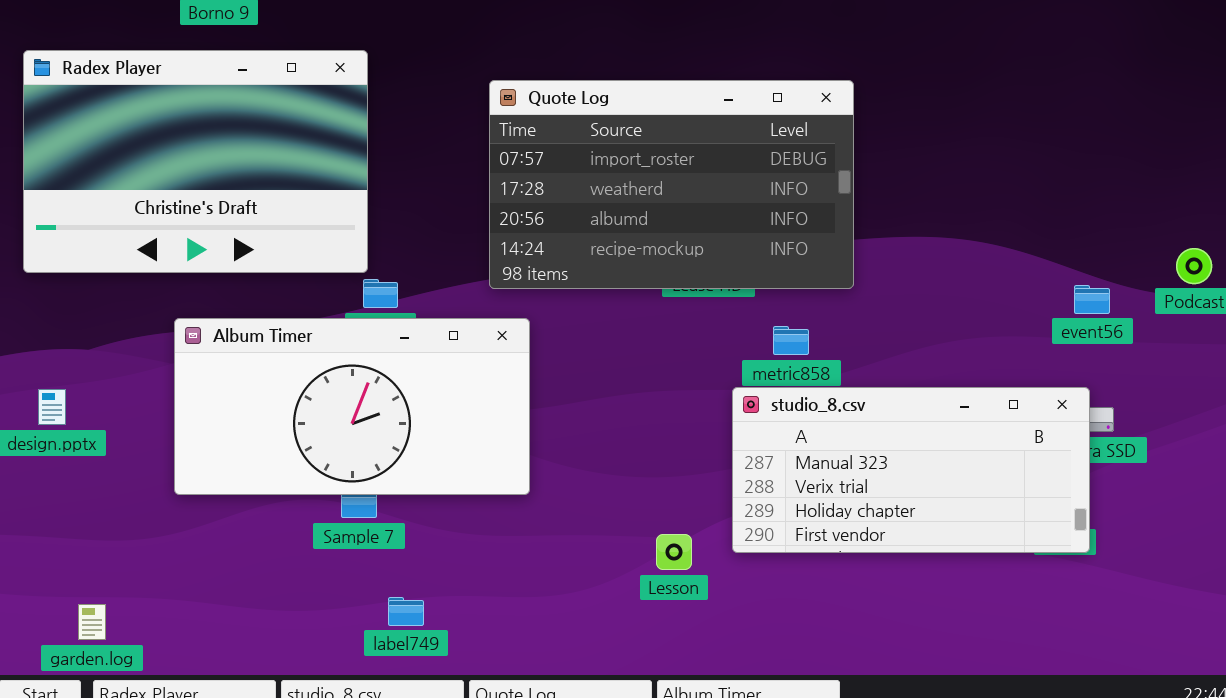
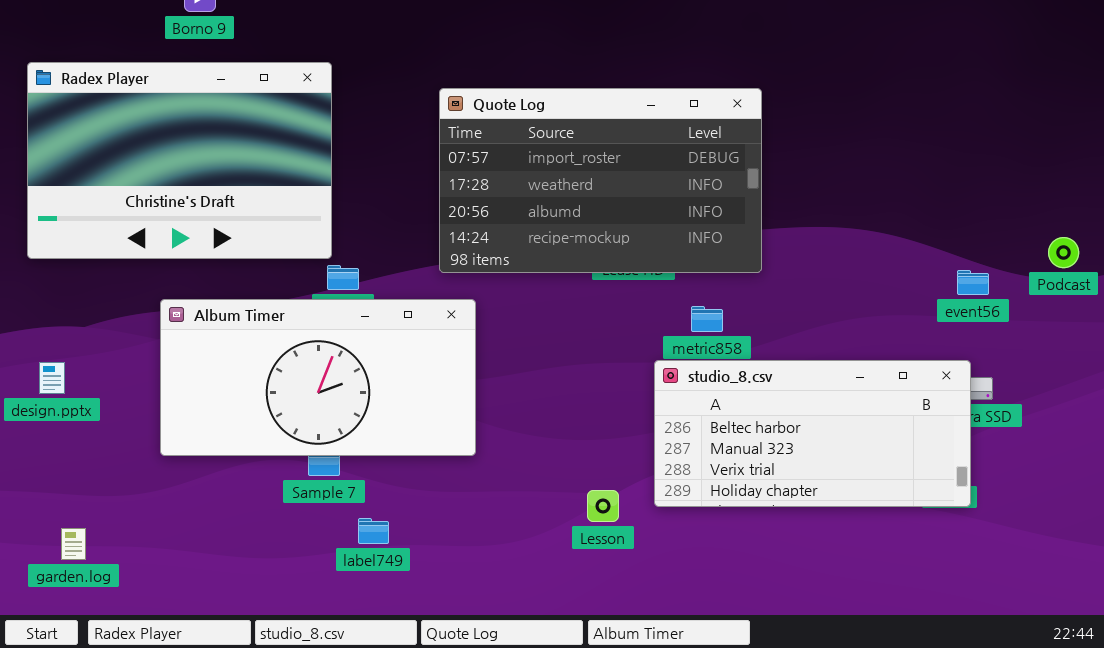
studio_8.csv: [732,387,1090,553] -> [654,360,971,507], scrolled up 1 row
label749: [388,597,424,626] -> [358,518,389,544], moved
garden.log: [78,604,106,640] -> [61,528,86,560], moved

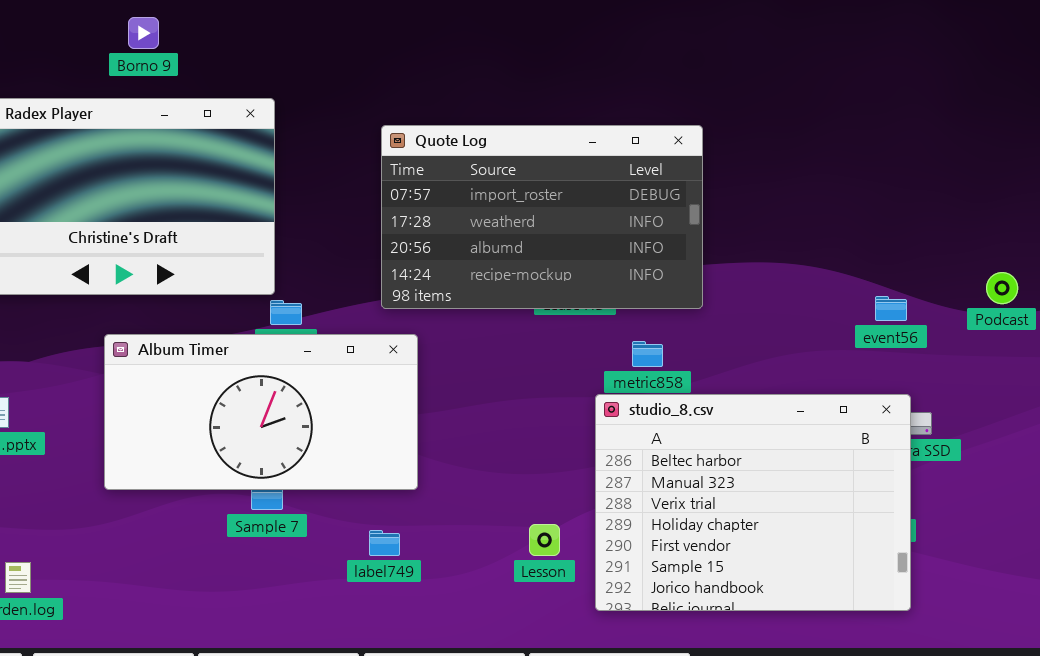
event56: [957,270,989,295] -> [875,296,907,321], moved
studio_8.csv: [654,360,971,507] -> [595,394,911,611], resized
label749: [358,518,389,544] -> [369,530,400,556], moved

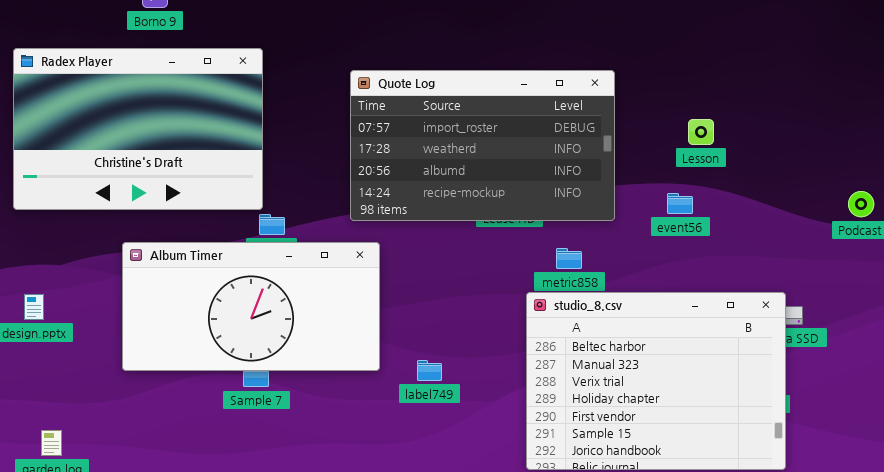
event56: [875,296,907,321] -> [667,193,693,214], moved
Lesson: [529,524,560,556] -> [688,119,714,145], moved
label749: [369,530,400,556] -> [417,360,442,381], moved

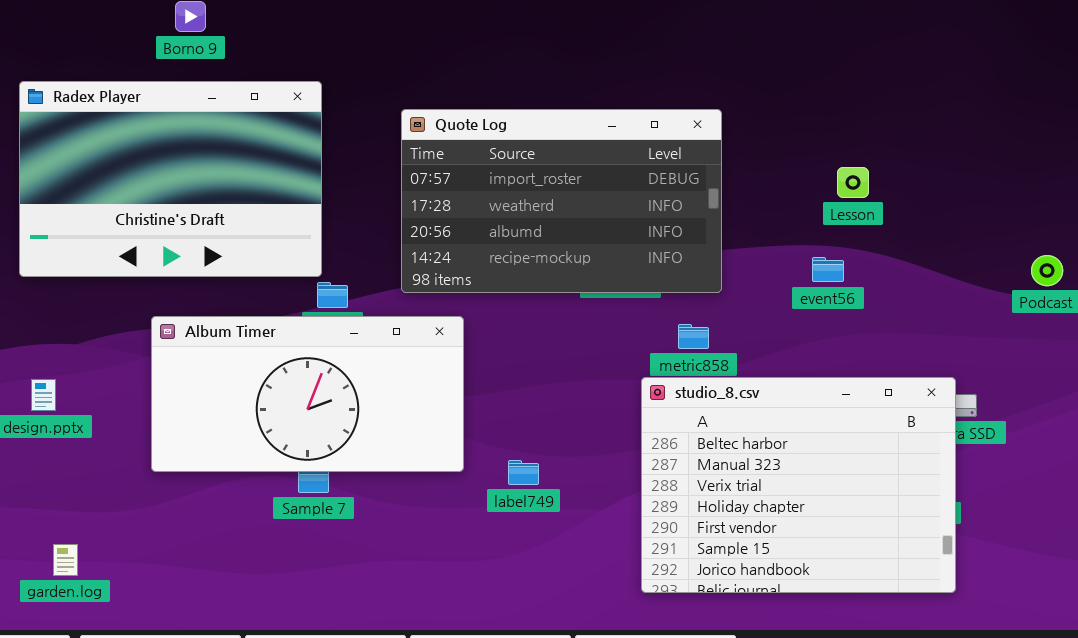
Quote Log: [350,70,615,221] -> [401,109,722,293], moved

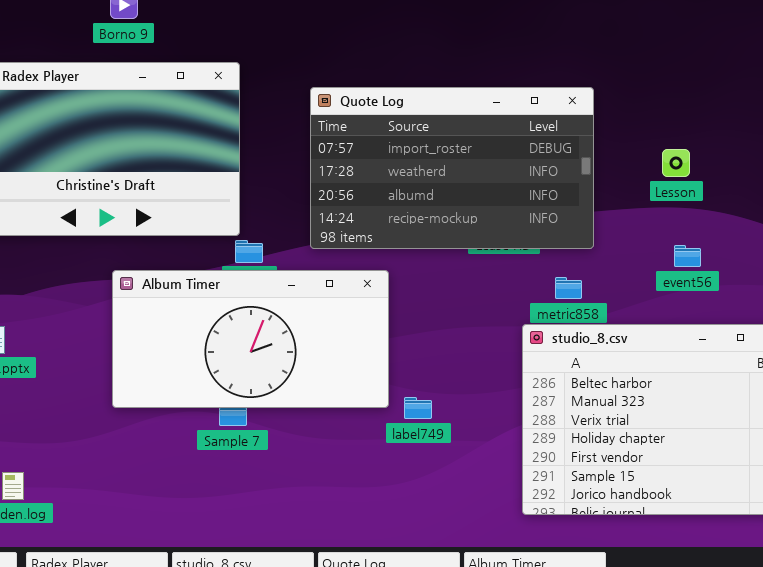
Lesson: [837,167,869,198] -> [662,149,690,177], moved
event56: [812,257,844,282] -> [674,245,701,267], moved
Album Timer: [151,316,464,472] -> [112,270,389,408], moved

